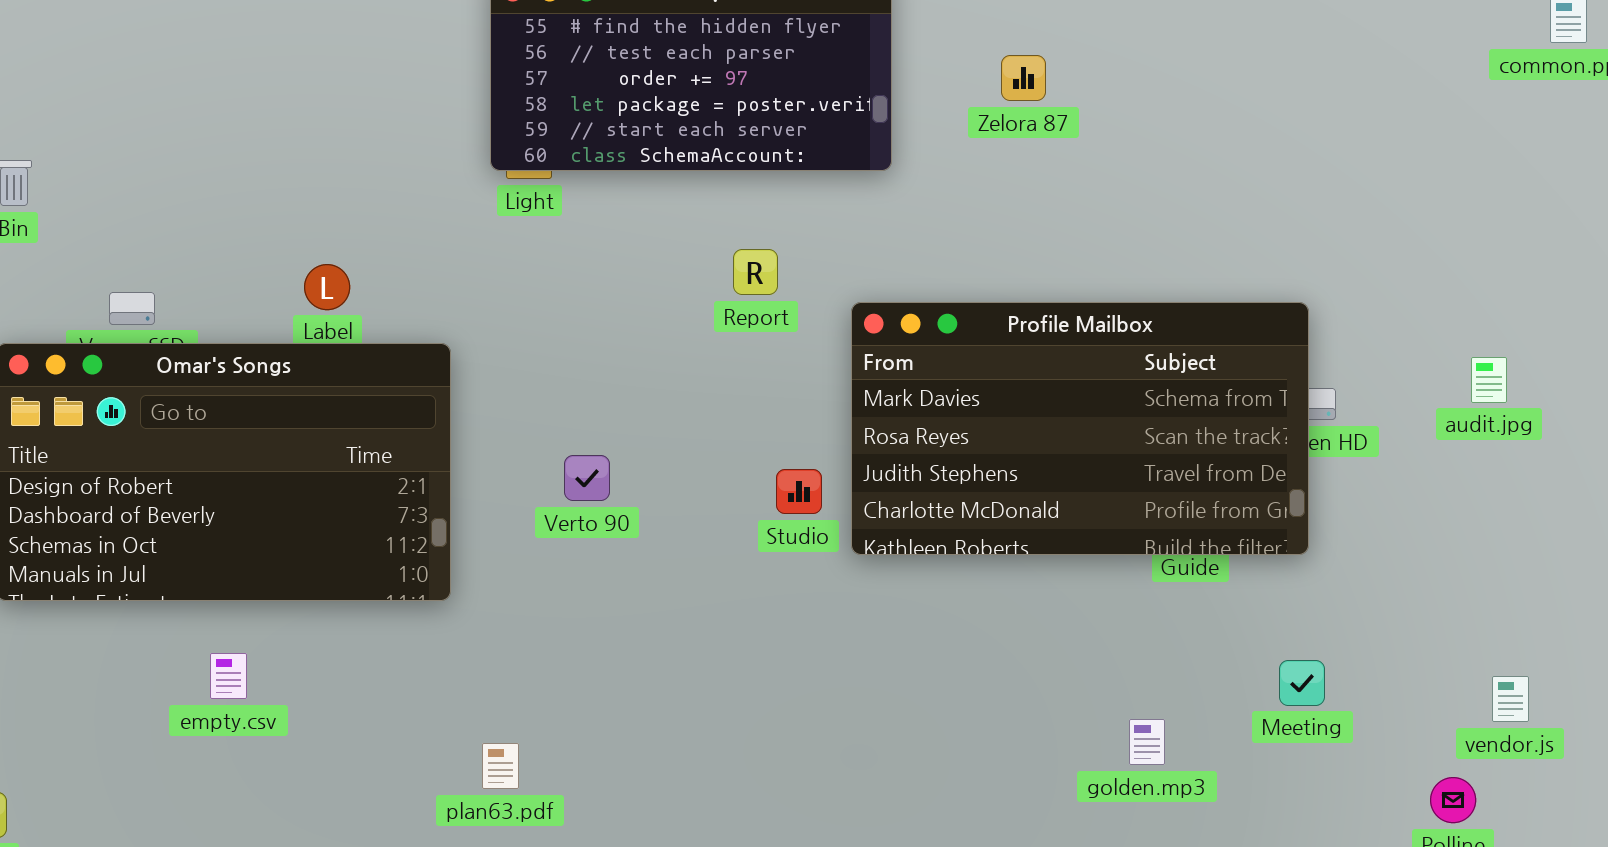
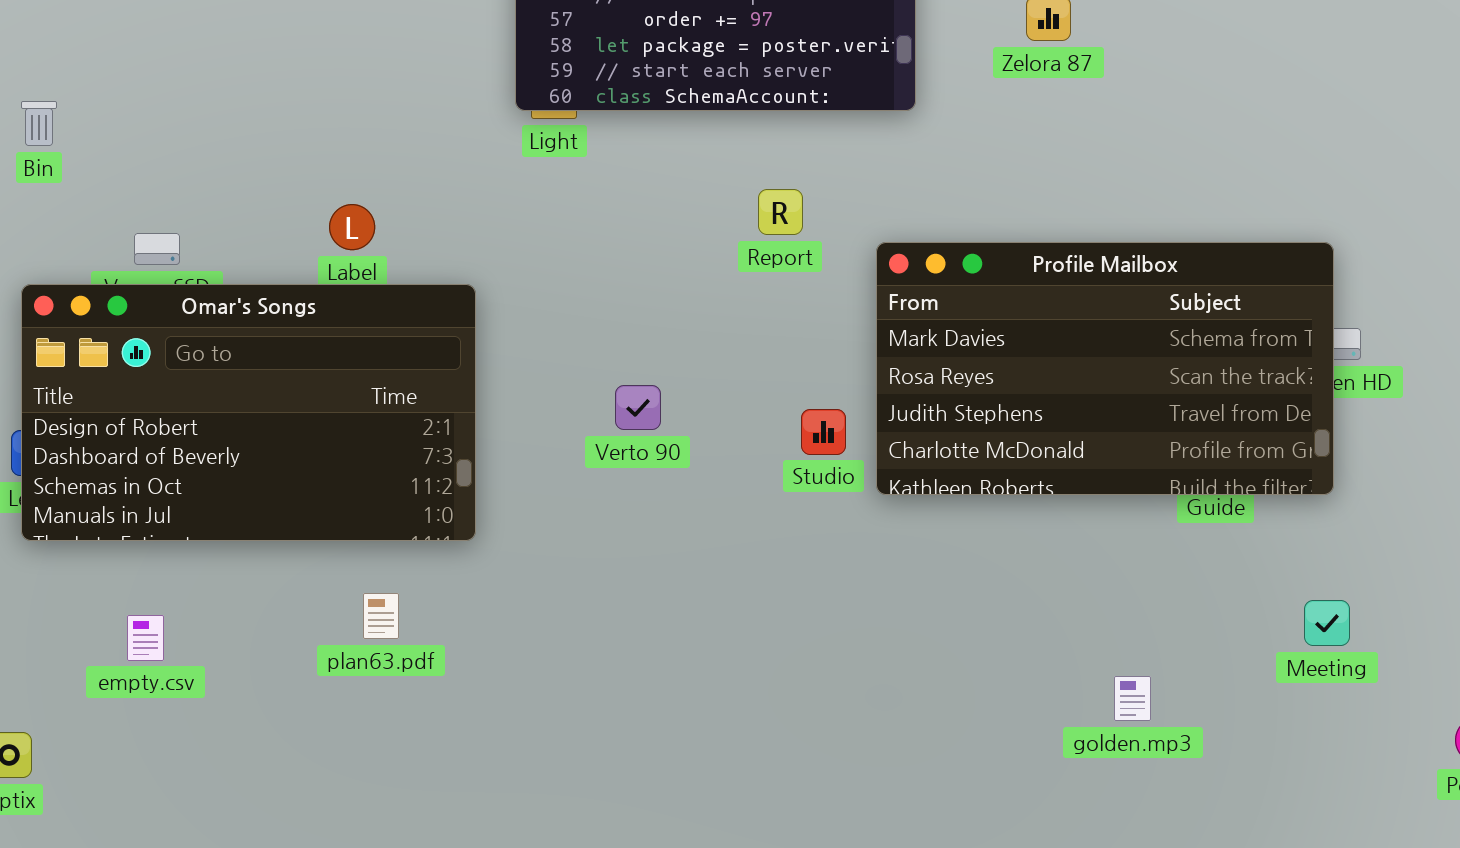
Verto 90: [564,455,610,501] -> [615,385,661,430], moved
empty.csv: [210,653,247,699] -> [127,615,164,661], moved
golden.mp3: [1129,719,1165,765] -> [1114,676,1151,721], moved
plan63.pdf: [482,743,519,789] -> [363,593,399,639], moved

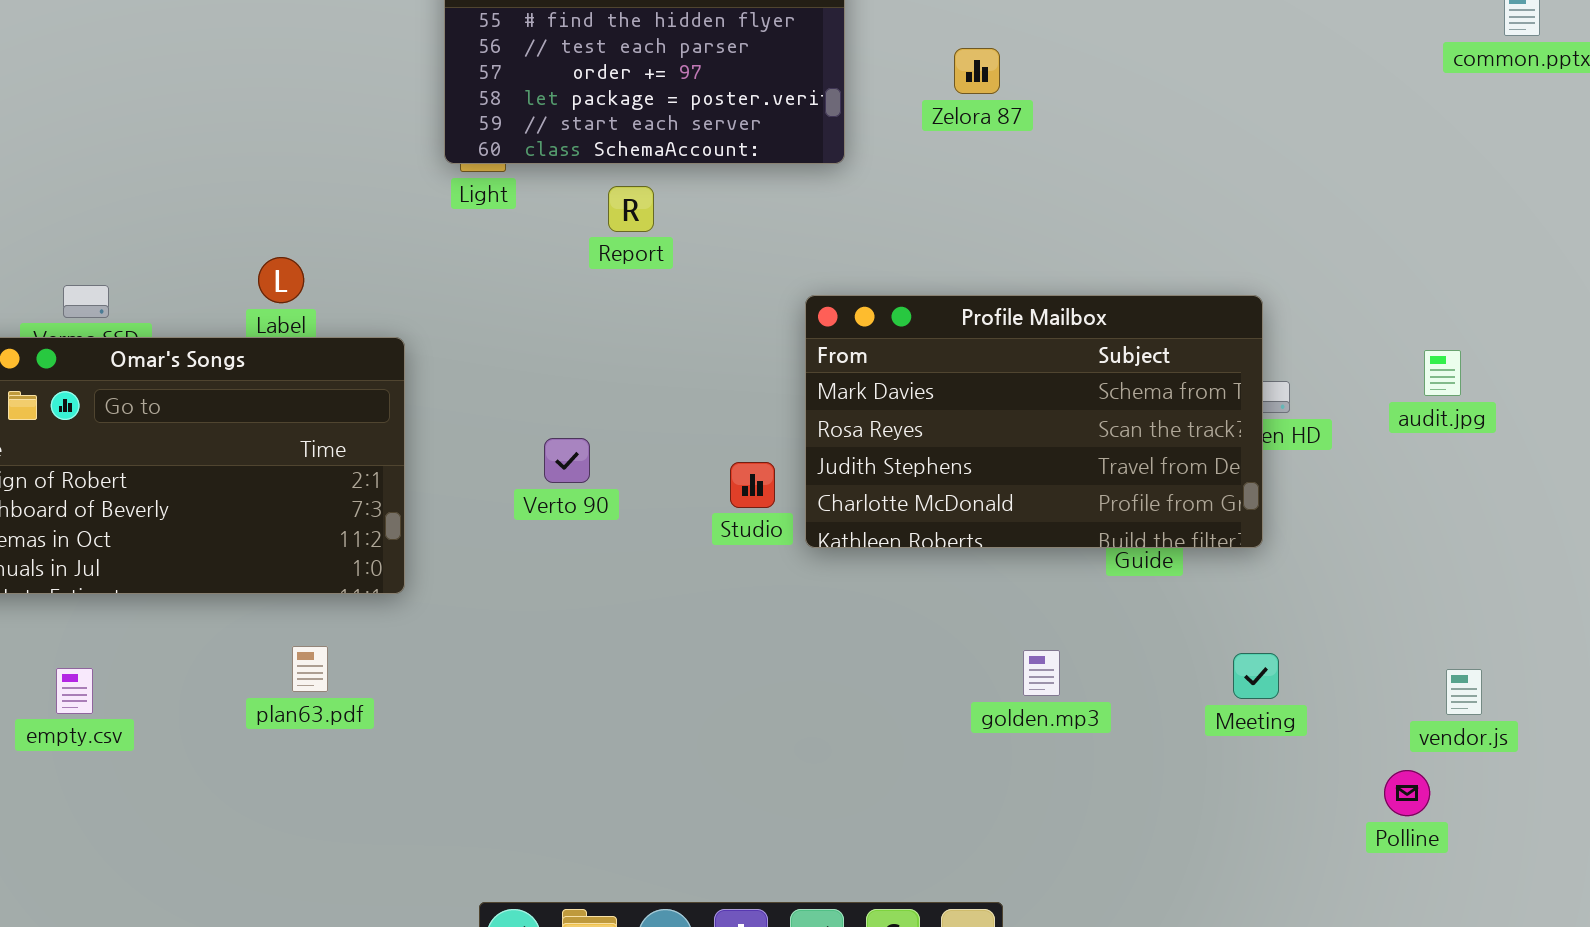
Report: [758,189,803,235] -> [608,186,654,232], moved
golden.mp3: [1114,676,1151,721] -> [1023,650,1060,696], moved

